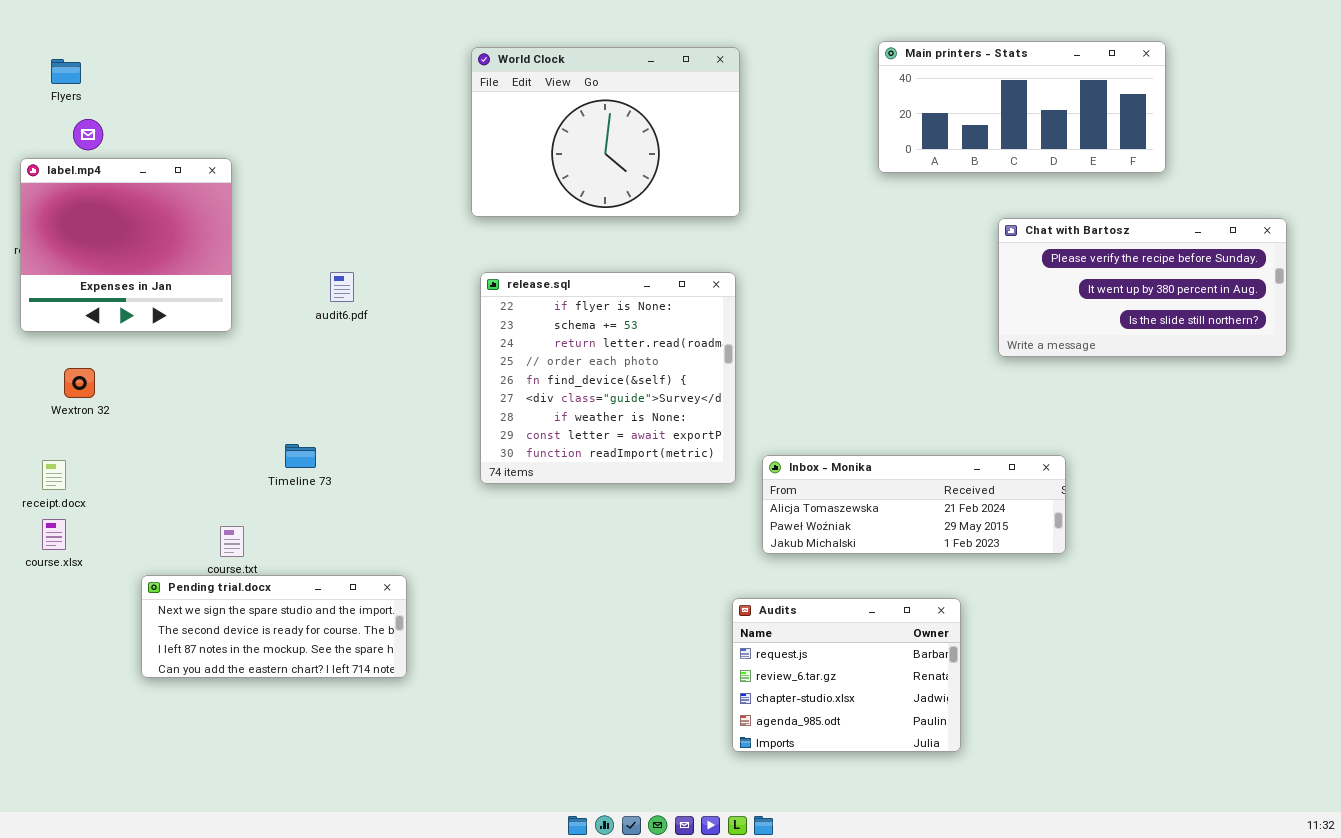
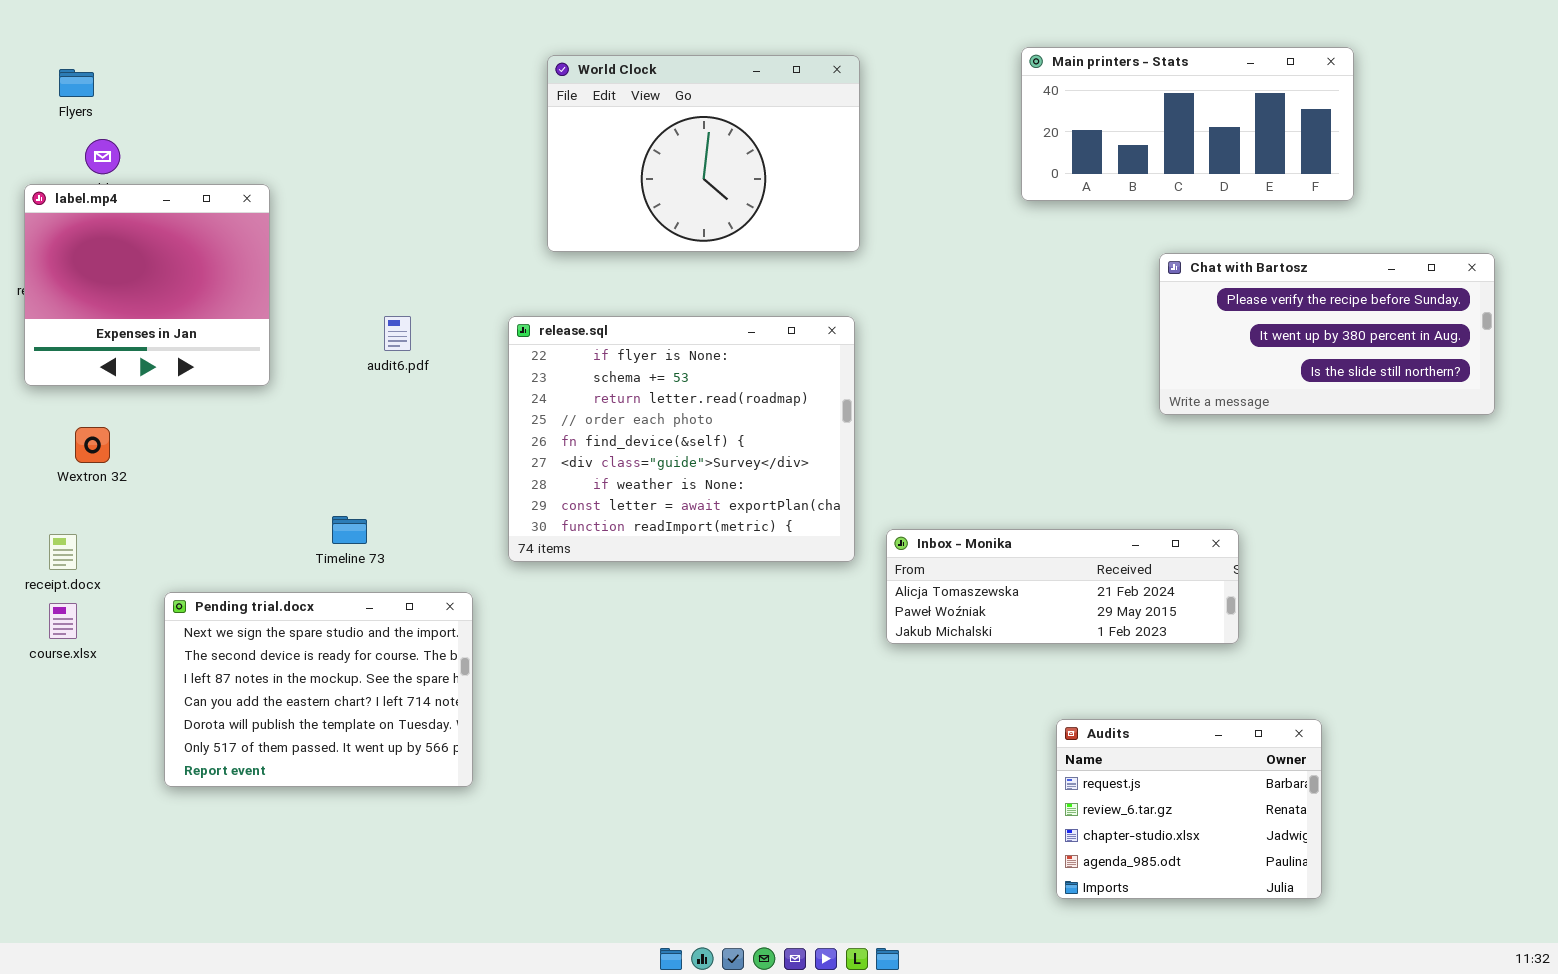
release.sql: [480,272,736,484] -> [508,316,855,562], resized
Pending trial.docx: [141,575,407,678] -> [164,592,473,787], resized
Audits: [732,598,961,752] -> [1056,719,1322,899], moved

